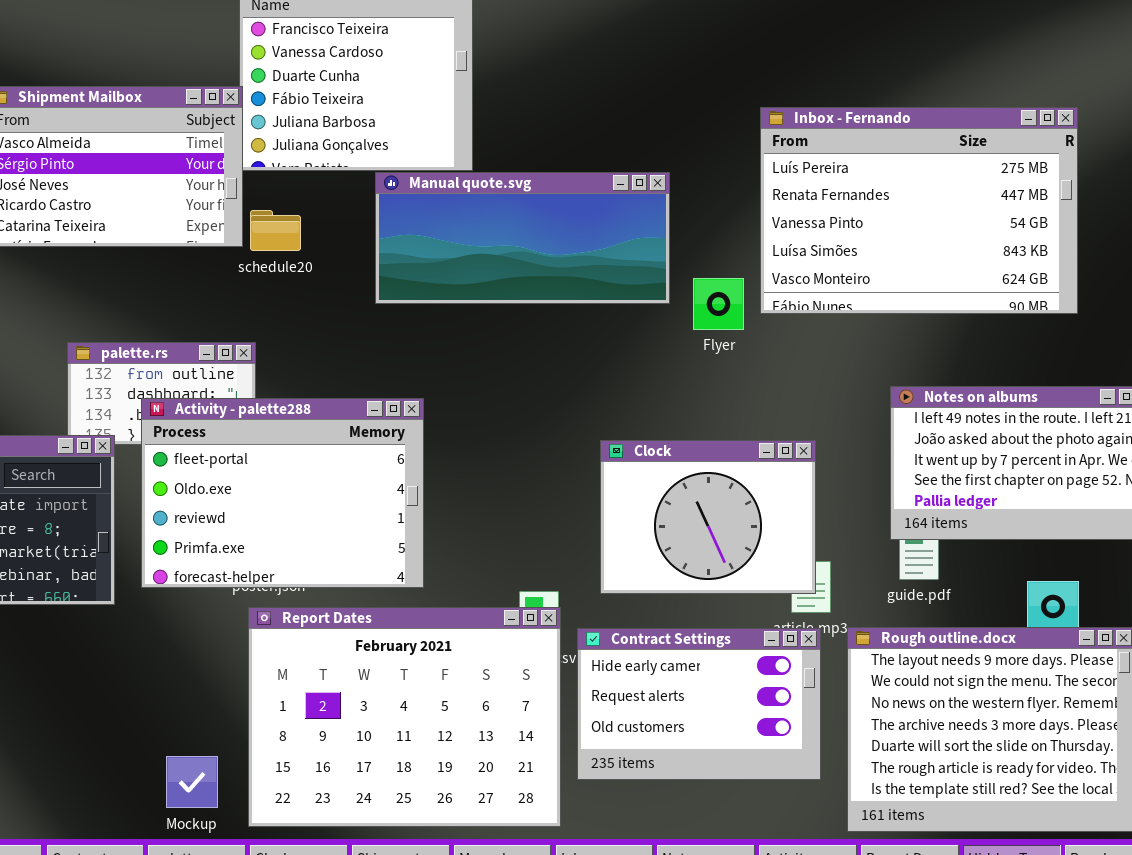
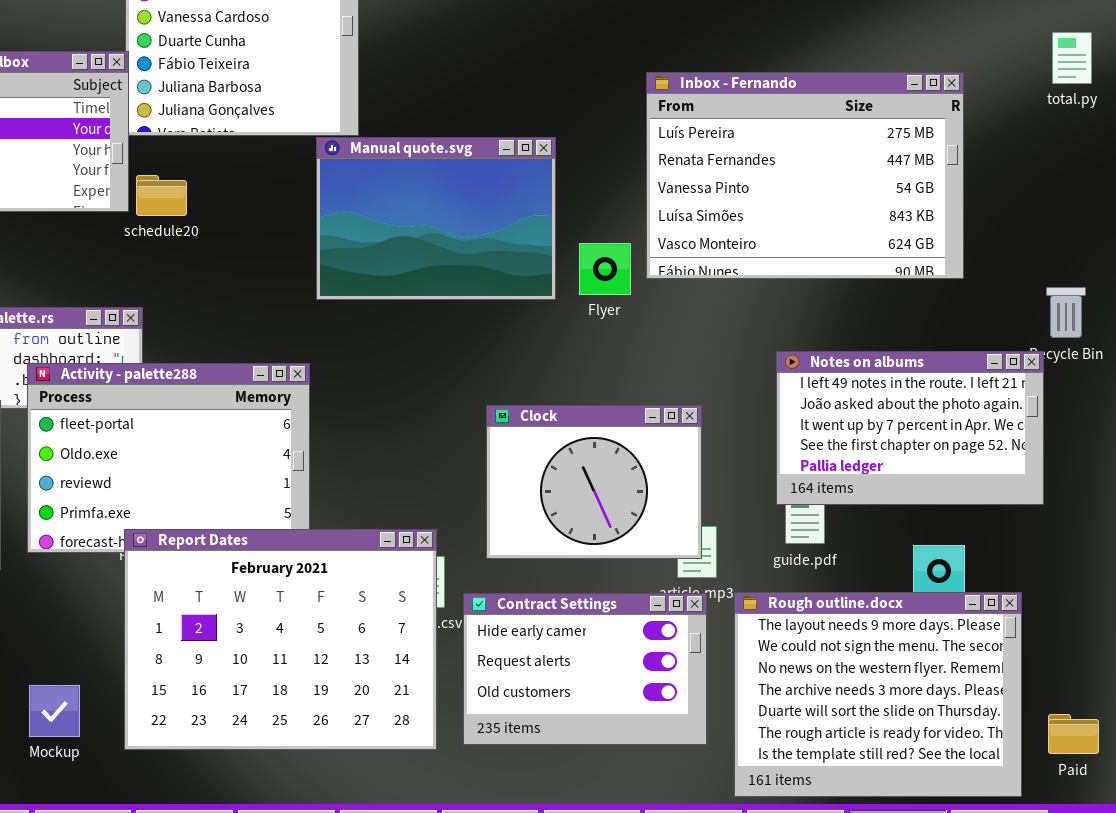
Manual quote.svg: [375,172,670,304] -> [316,137,556,300], resized
Report Dates: [248,607,561,827] -> [124,529,437,750], moved
Mockup: [166,756,218,808] -> [29,685,80,737], moved

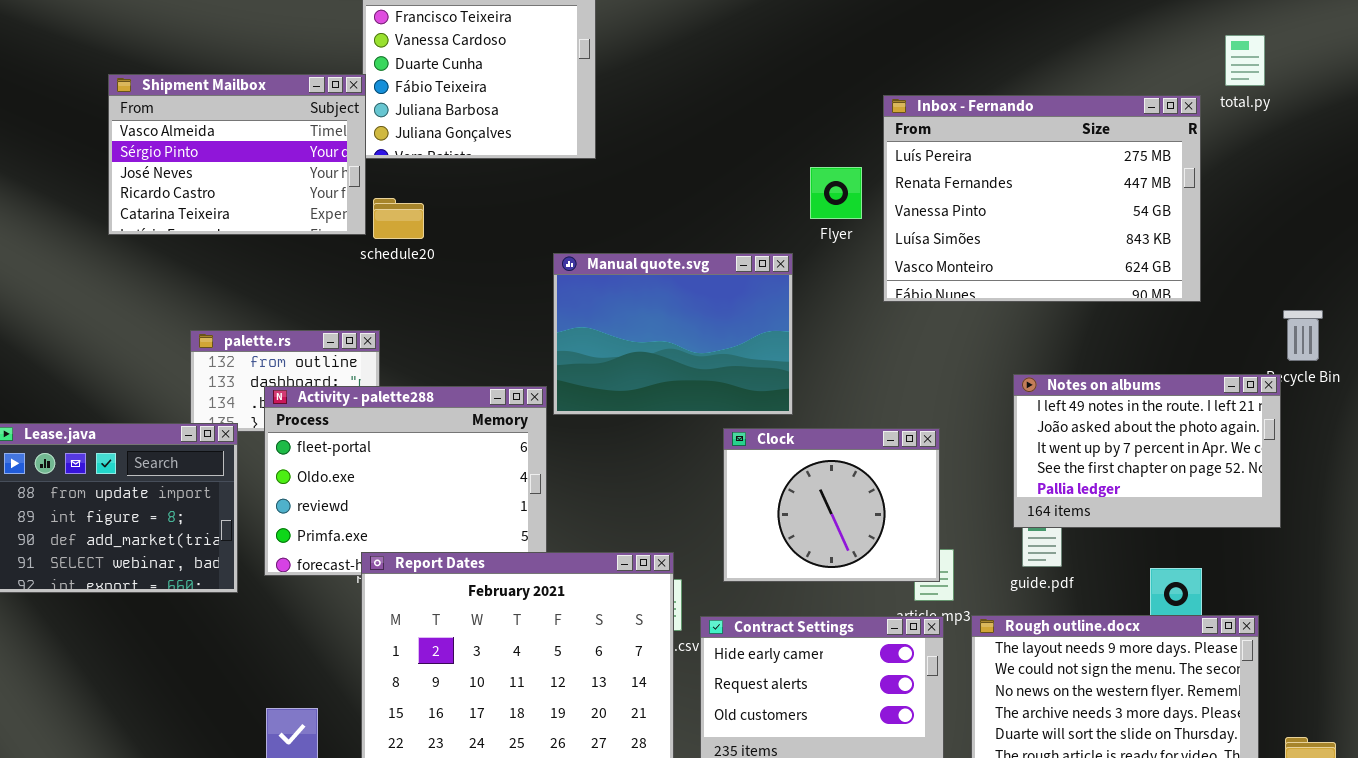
total.py: [1052,32,1092,84] -> [1225,35,1265,86], moved
Manual quote.svg: [316,137,556,300] -> [553,253,793,415], moved
Flyer: [579,243,631,295] -> [810,167,862,219], moved

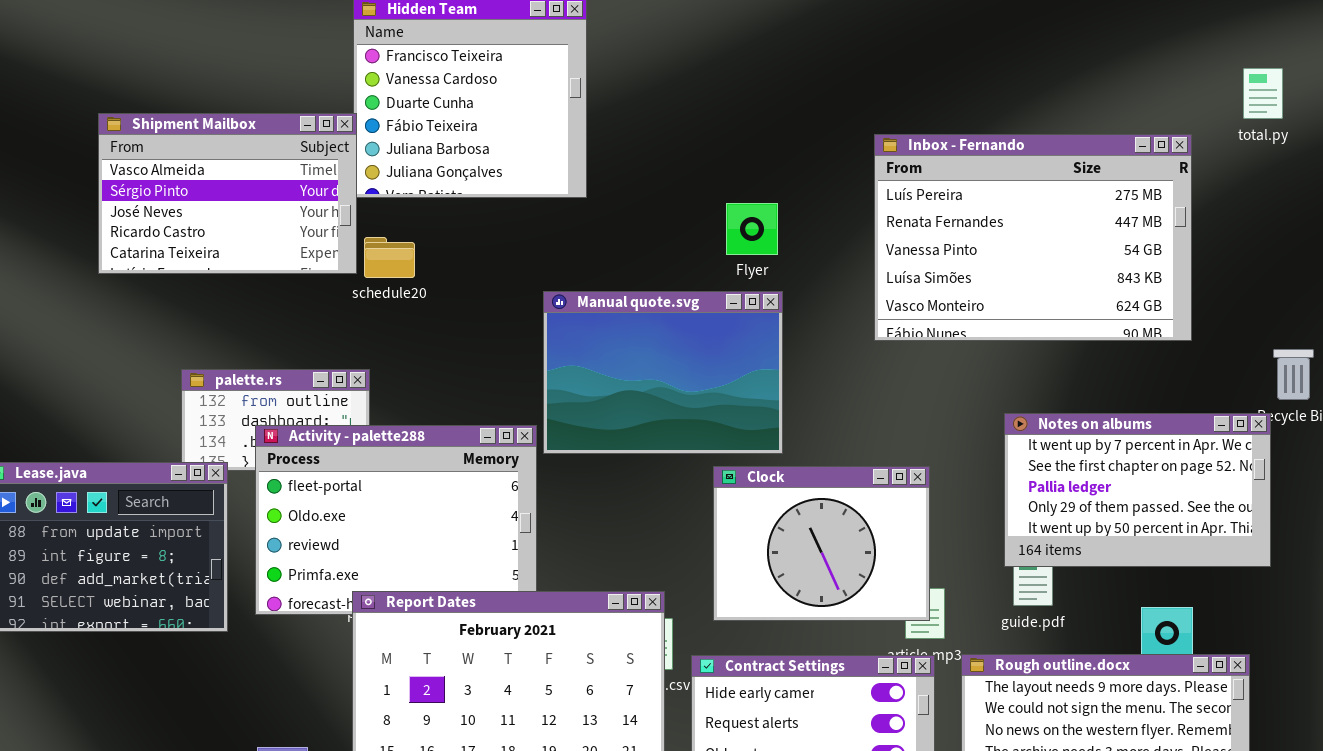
total.py: [1225,35,1265,86] -> [1243,68,1283,119], moved
Flyer: [810,167,862,219] -> [726,203,778,255], moved
Notes on albums: [1013,374,1281,528] -> [1004,413,1271,567], scrolled down 2 rows

